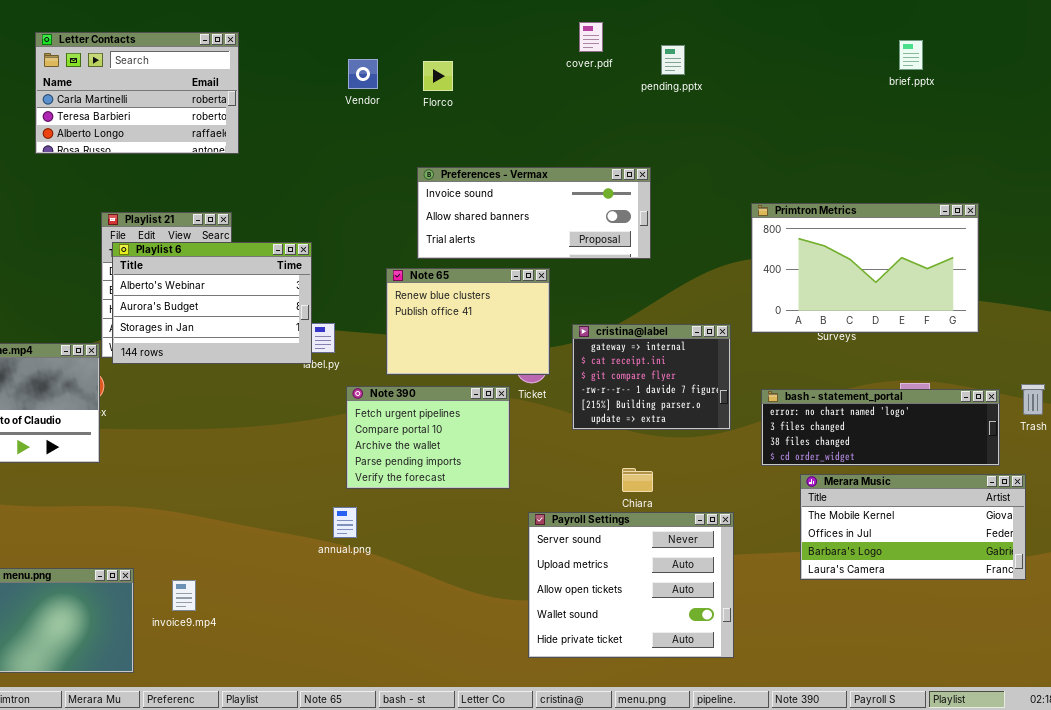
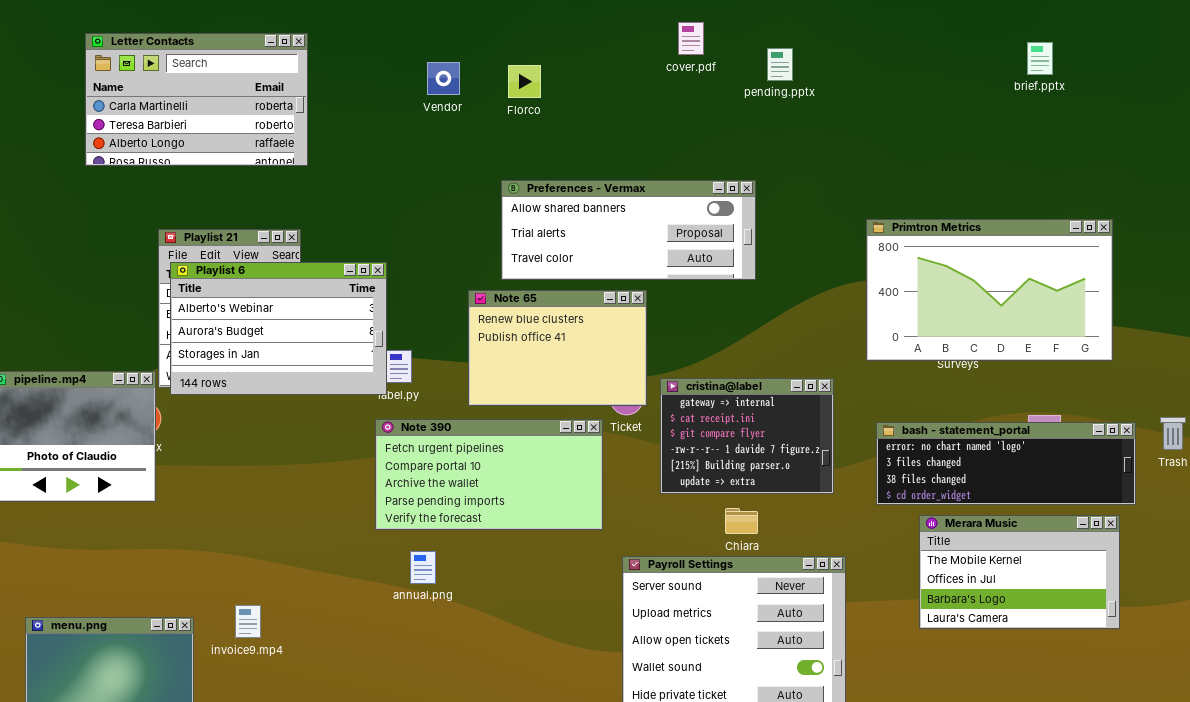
Preferences - Vermax: [417,167,651,259] -> [501,180,756,280], scrolled down 1 row
cristina@label: [572,324,731,430] -> [660,378,834,494], moved
Note 390: [346,386,510,489] -> [375,419,603,530], resized
Merara Music: [800,474,1026,580] -> [919,515,1120,629], resized
invoice9.mp4: [172,580,196,611] -> [235,605,261,638], moved

